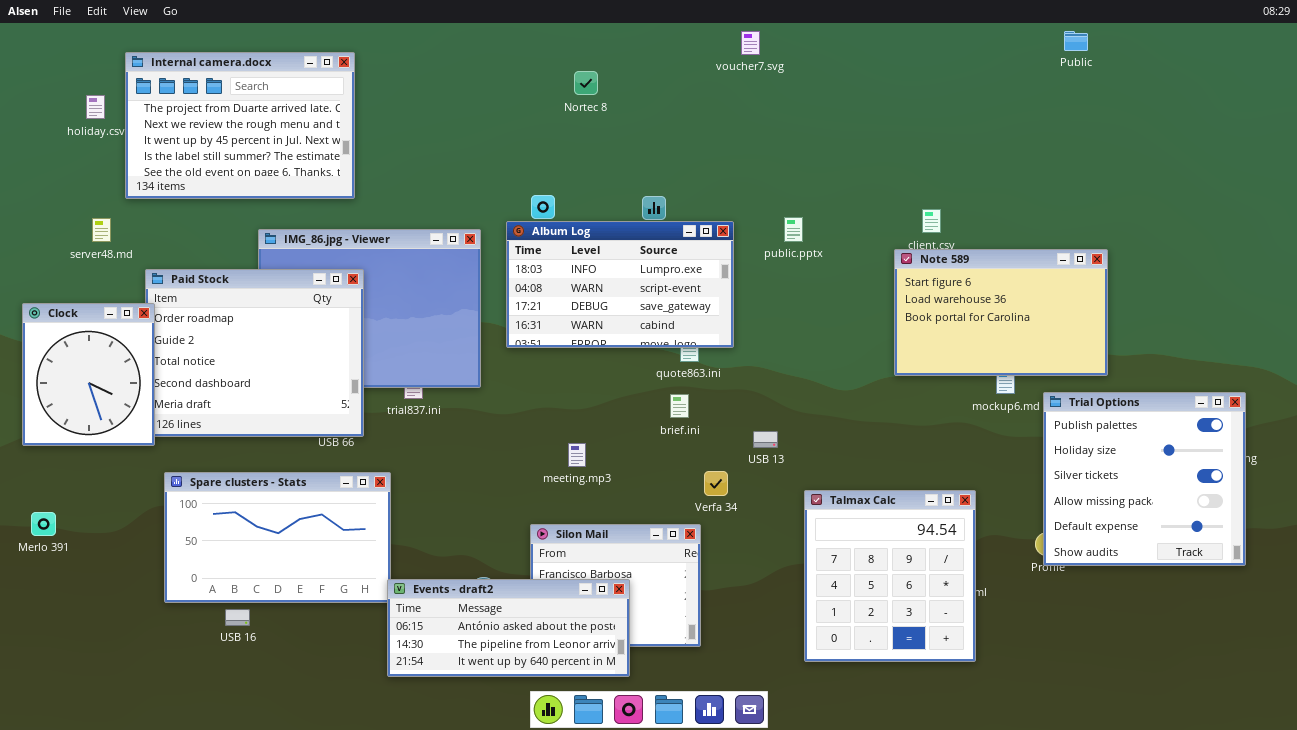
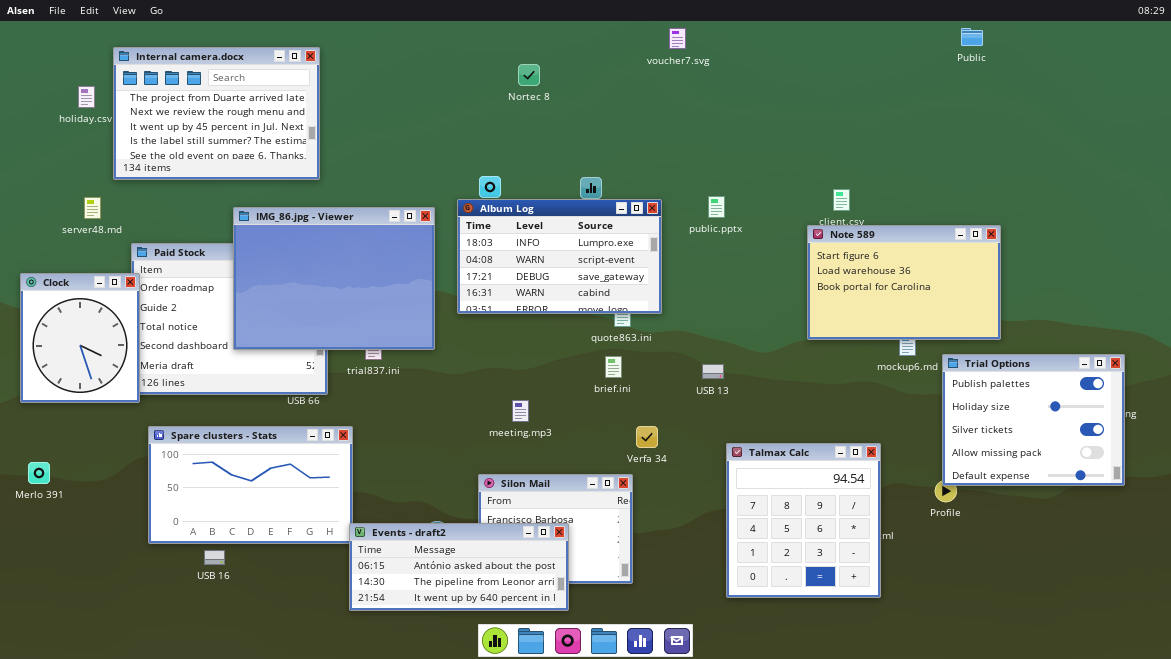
IMG_86.jpg - Viewer: [258,229,481,388] -> [233,207,435,350], raised
Trial Options: [1043,392,1246,566] -> [942,354,1125,486], resized
USB 13: [753,431,778,448] -> [702,364,724,379], moved

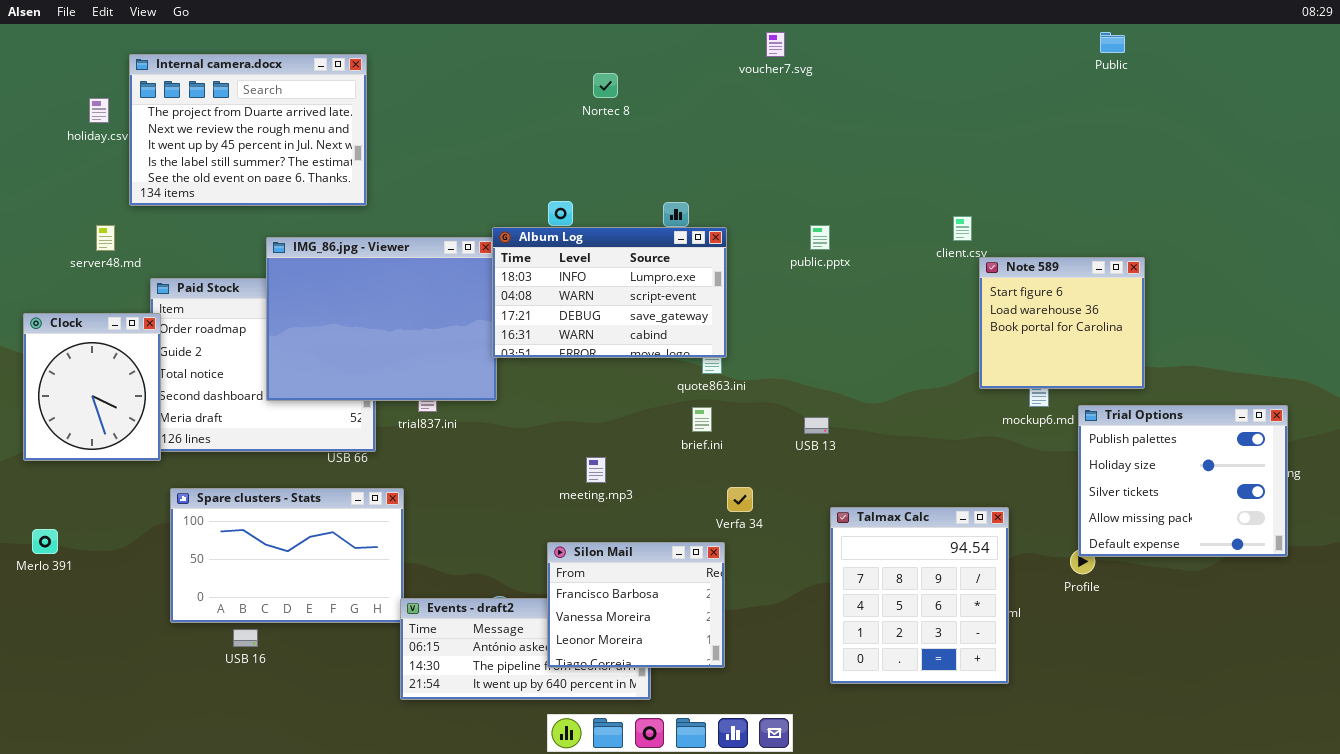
Album Log: [457,199,662,314] -> [492,227,727,358], moved
Note 589: [807,225,1001,340] -> [979,257,1145,389], resized
Silon Mail: [478,474,633,584] -> [547,542,725,668], raised

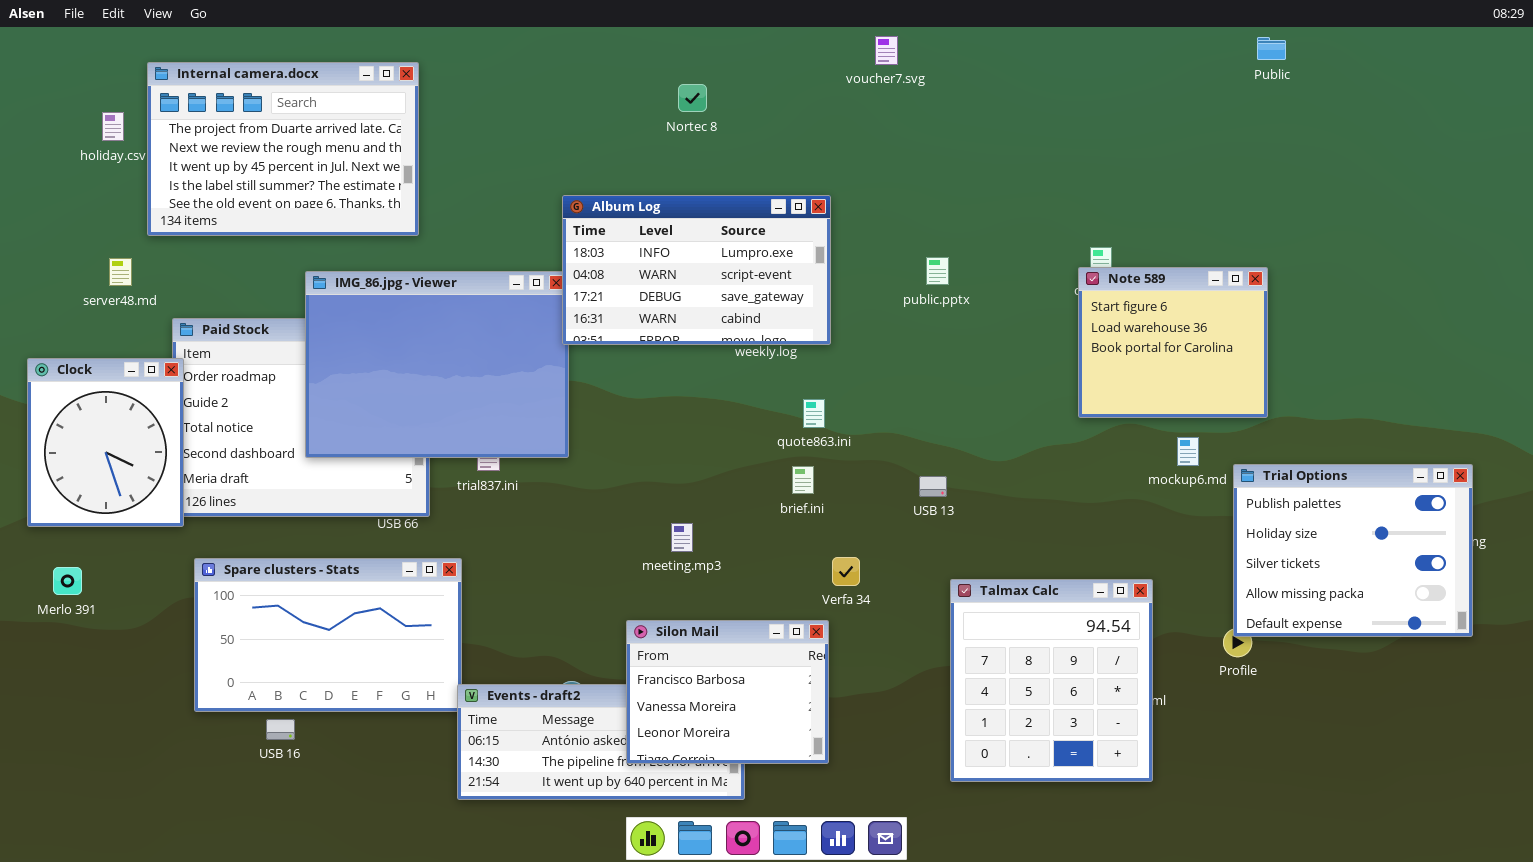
Album Log: [492,227,727,358] -> [562,195,831,345], moved
Note 589: [979,257,1145,389] -> [1078,267,1268,418], moved
Merlo 391: [32,529,58,554] -> [53,567,82,595], moved

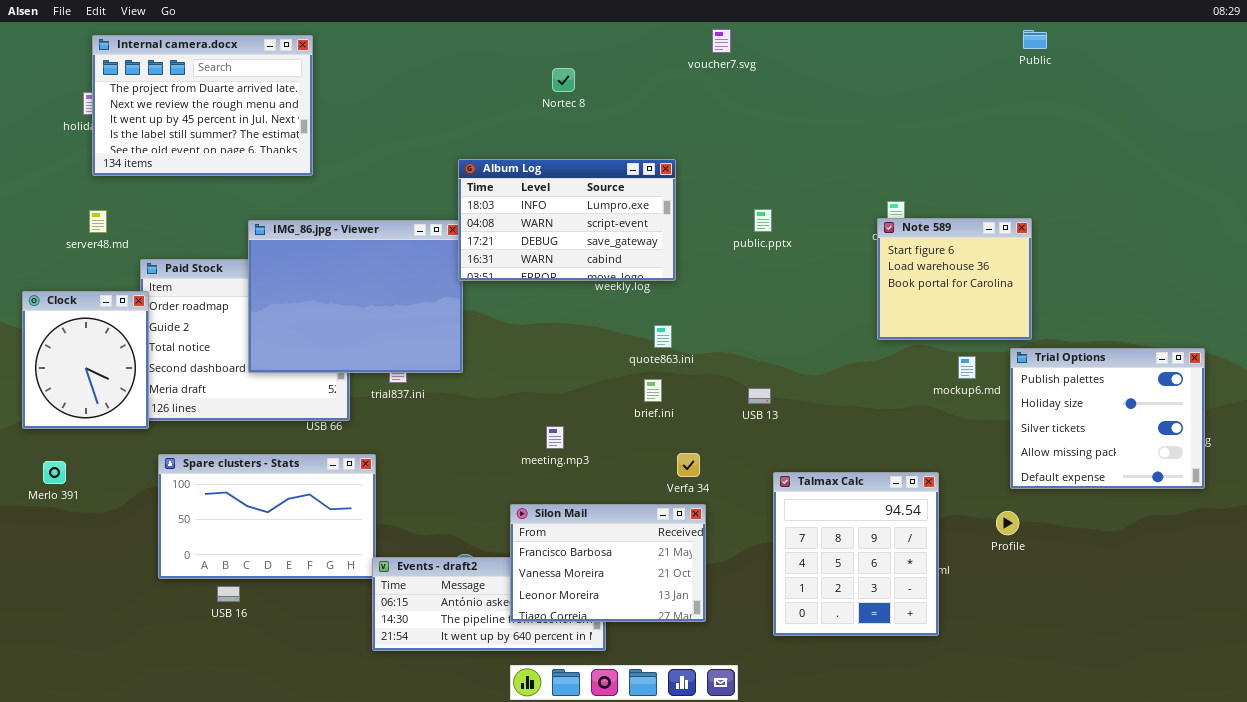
Internal camera.docx: [147,62,419,236] -> [92,35,313,176], moved
Trial Options: [1233,464,1473,637] -> [1010,348,1205,489], moved
Silon Mail: [626,620,829,764] -> [510,504,706,622], resized

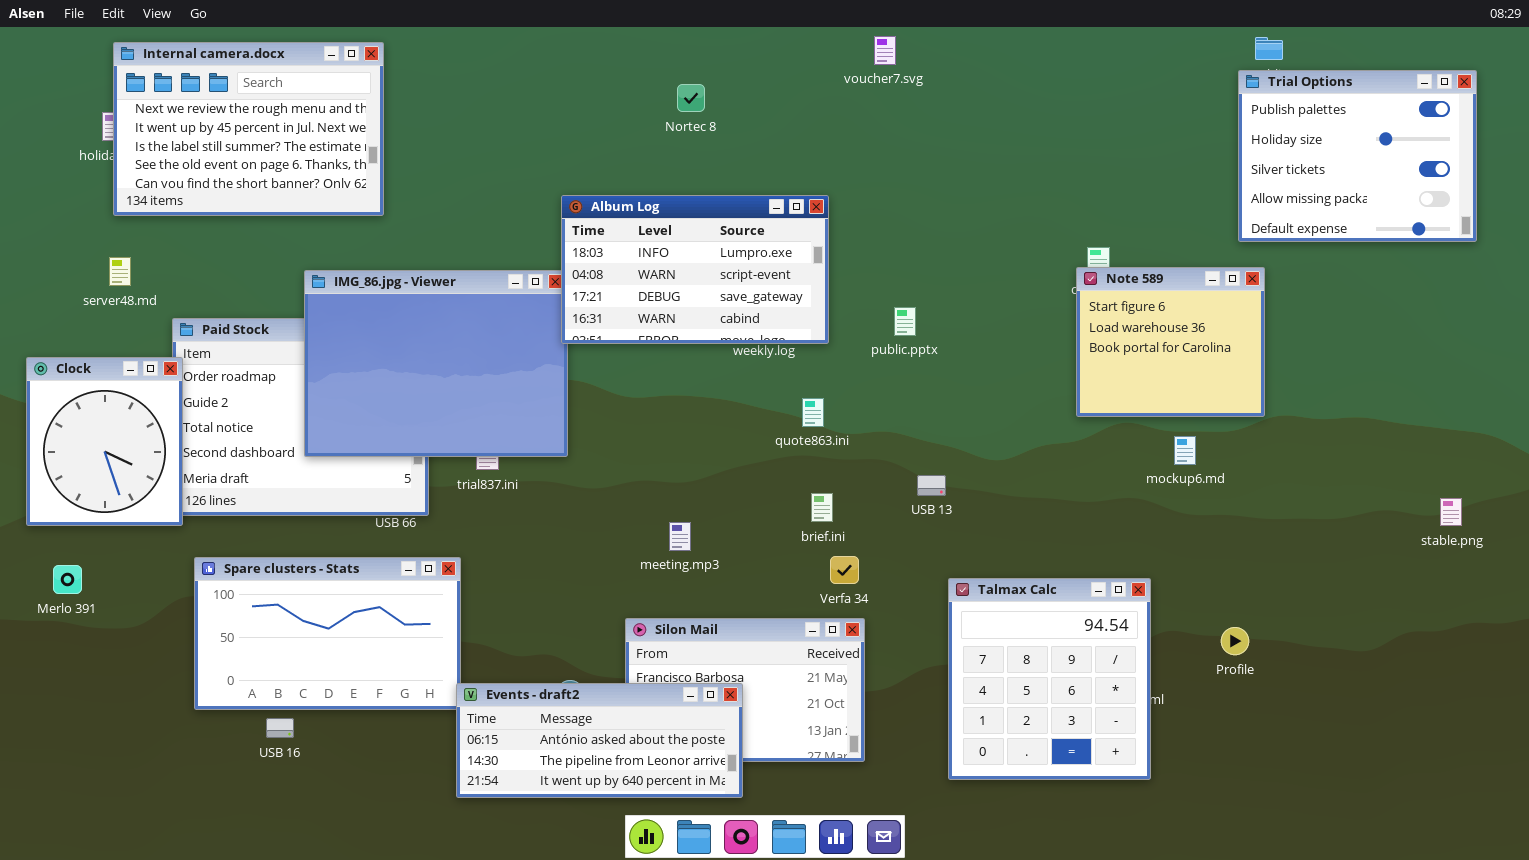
Internal camera.docx: [92,35,313,176] -> [113,42,384,216], scrolled down 1 row
public.pptx: [754,209,772,232] -> [894,307,916,336], moved
Trial Options: [1010,348,1205,489] -> [1238,70,1477,242], moved
brief.ini: [644,379,662,402] -> [811,493,833,522], moved
Events - draft2: [372,557,606,651] -> [456,683,743,798], raised

